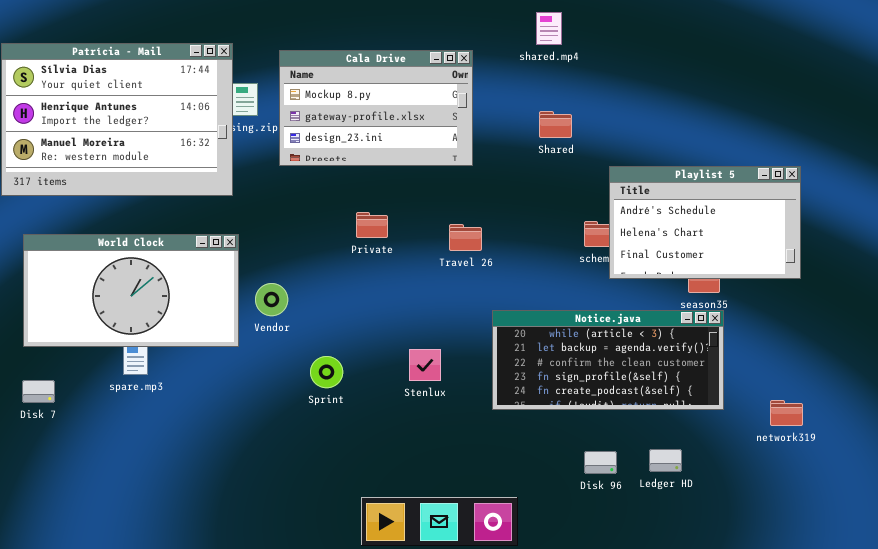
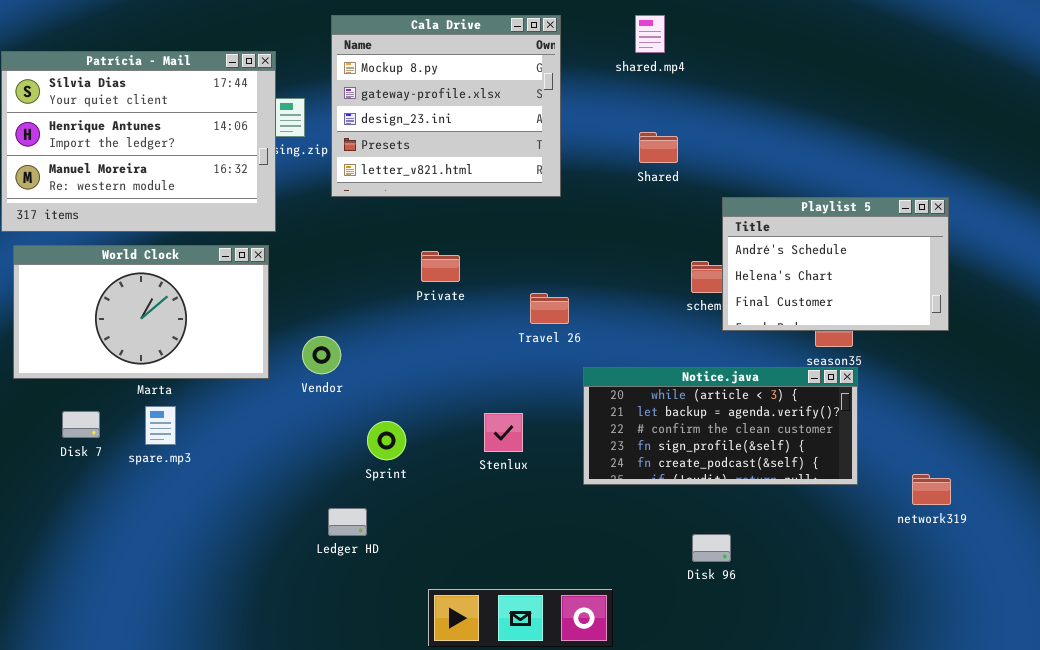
Cala Drive: [279,50,473,166] -> [331,15,561,197], resized
Travel 26: [449,224,482,251] -> [530,293,569,324], moved
World Clock: [23,234,239,347] -> [13,245,269,379], moved
Disk 7: [22,380,55,403] -> [62,411,100,438], moved
Ledger HD: [649,449,682,472] -> [328,508,367,536], moved

